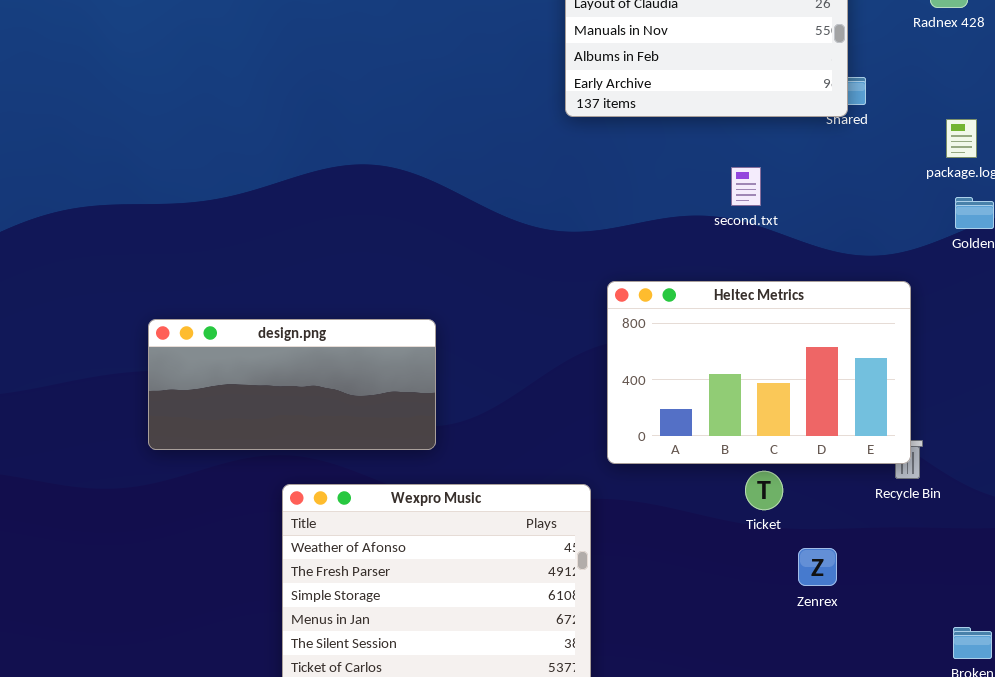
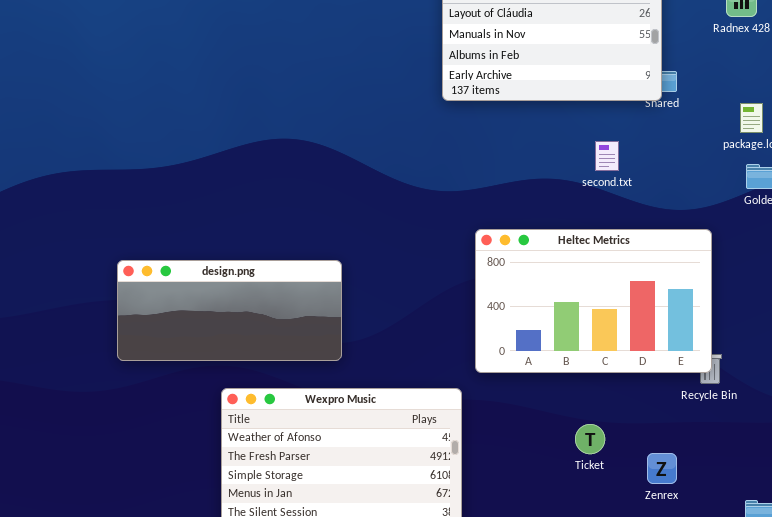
second.txt: [731,167,761,206] -> [595,141,619,171], moved
Ticket: [745,471,783,510] -> [575,424,605,454], moved
Zenrex: [798,548,837,586] -> [647,453,677,484], moved

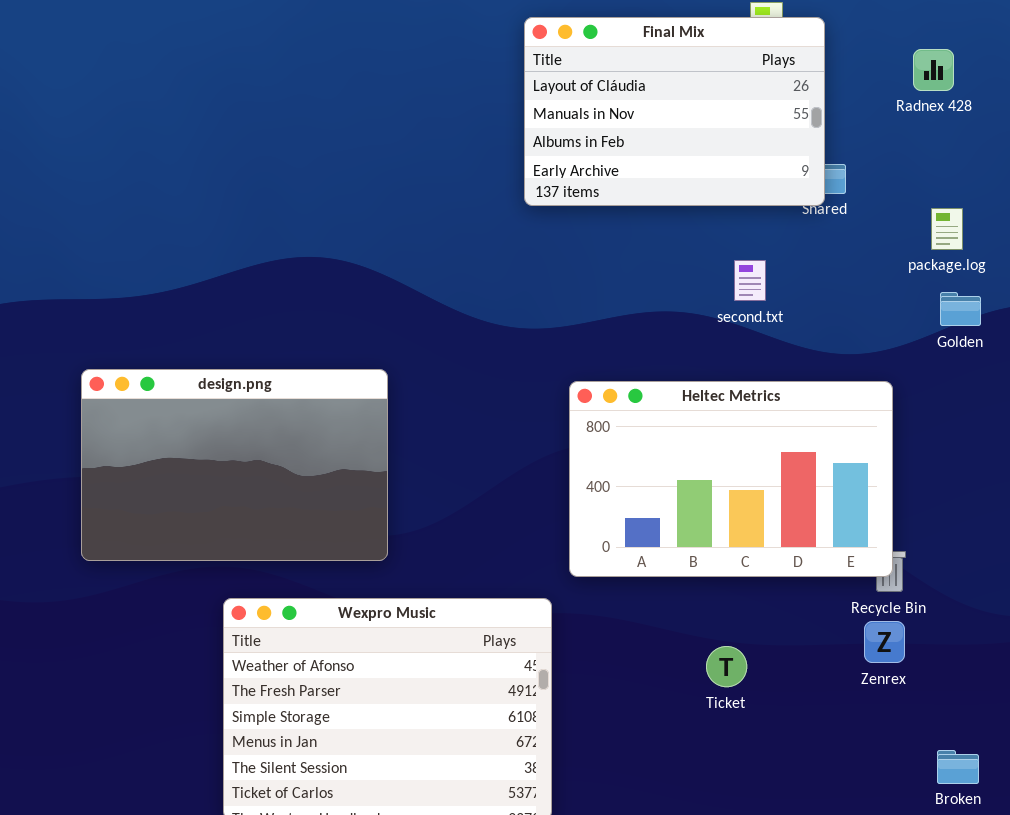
design.png: [117,260,342,361] -> [81,369,388,561], resized
Zenrex: [647,453,677,484] -> [864,621,905,663], moved

